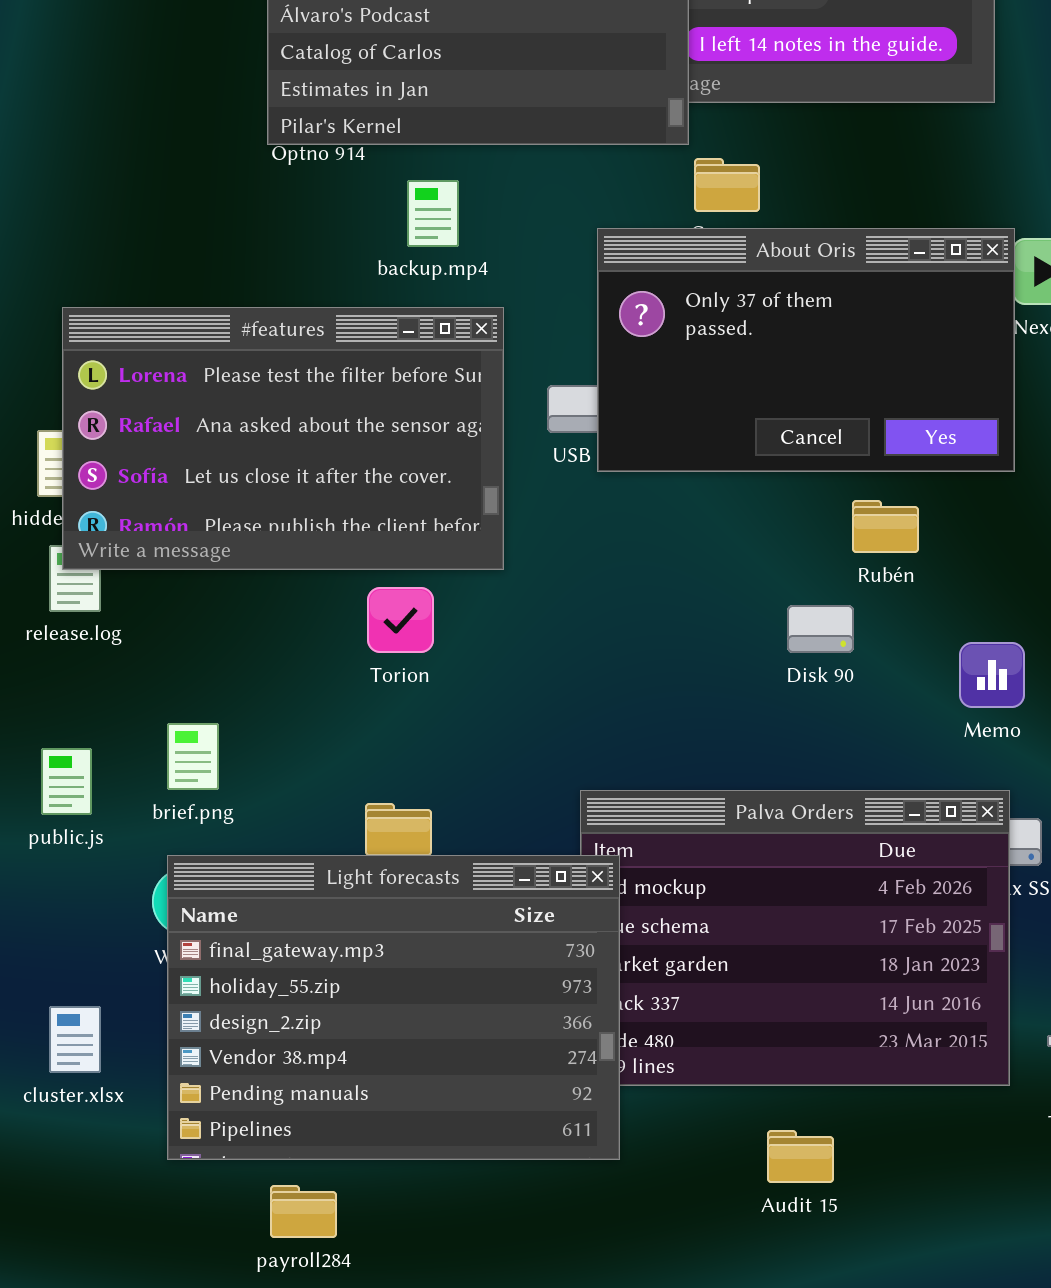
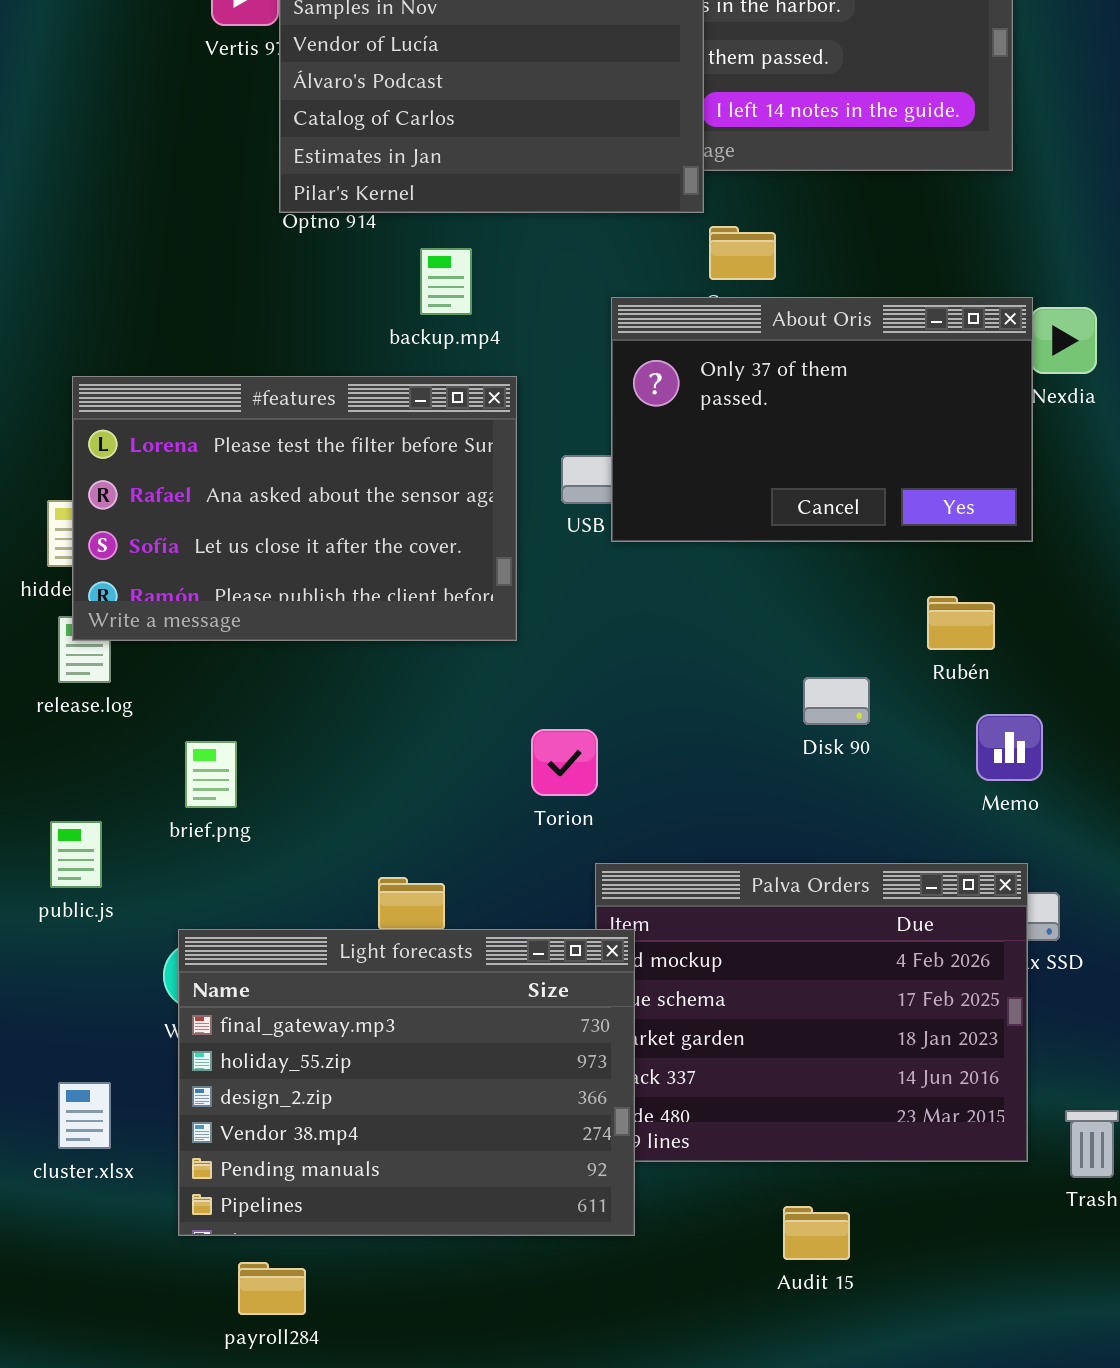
Rubén: [852,500,919,553] -> [927,596,995,650], moved
Torion: [367,587,434,653] -> [531,729,598,796], moved
brief.png: [167,723,219,790] -> [185,741,237,808], moved
payroll284: [270,1185,337,1238] -> [238,1262,306,1315], moved

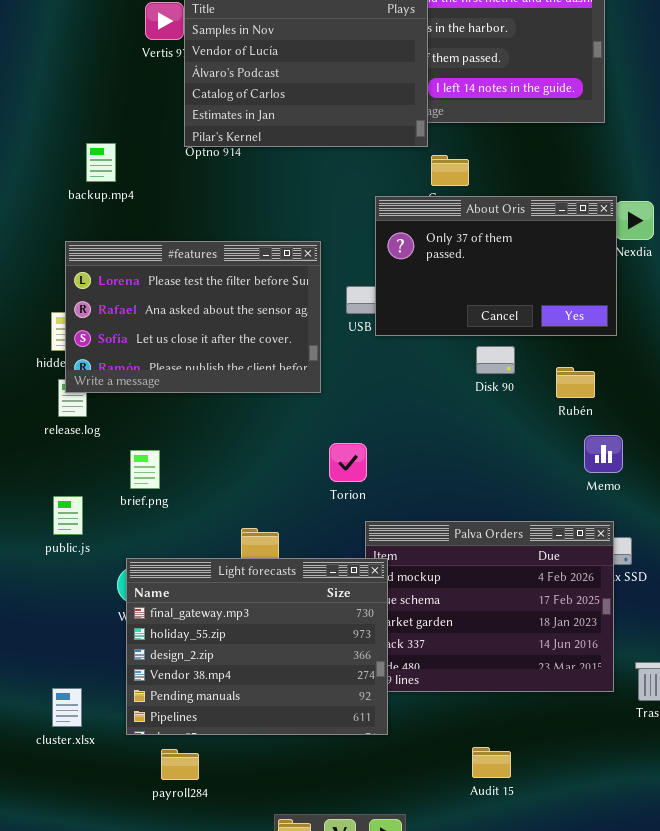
backup.mp4: [420,248,472,315] -> [86,143,116,182], moved
Disk 90: [803,677,870,725] -> [476,346,515,374], moved
cluster.xlsx: [58,1082,111,1149] -> [52,688,82,727], moved
Audit 15: [783,1206,850,1260] -> [472,747,511,778], moved

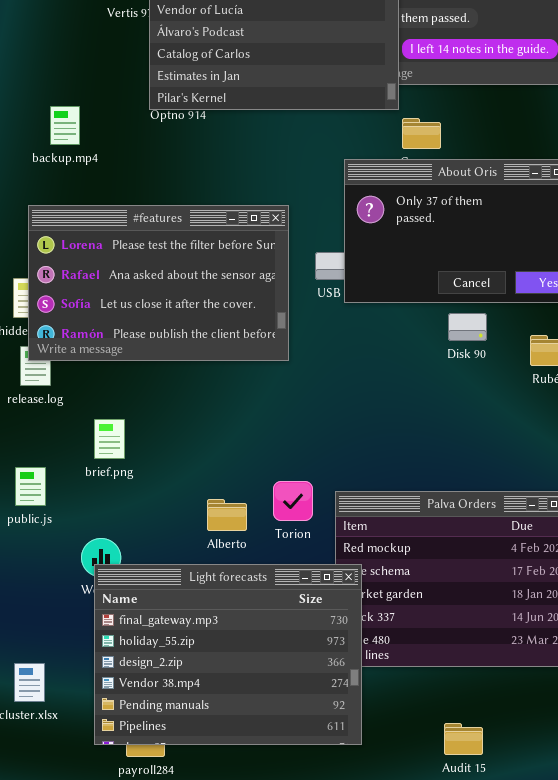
Torion: [329,443,367,482] -> [273,481,313,521], moved
Light forecasts: [126,558,388,735] -> [94,564,362,745], moved

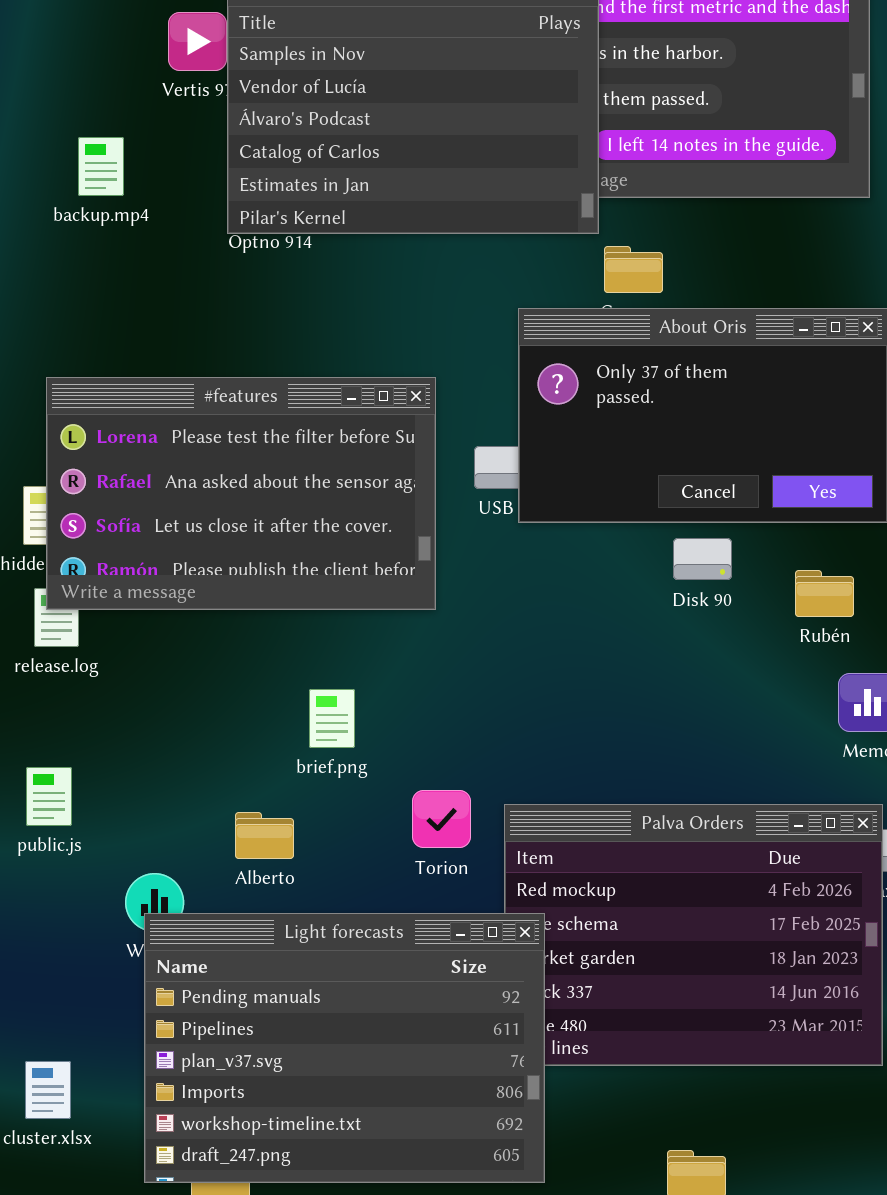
backup.mp4: [50,106,80,145] -> [78,137,124,196], moved
brief.png: [94,419,125,459] -> [309,689,355,748], moved
Alberto: [207,499,247,531] -> [235,812,294,859], moved
Light forecasts: [94,564,362,745] -> [144,913,545,1183], scrolled down 4 rows

